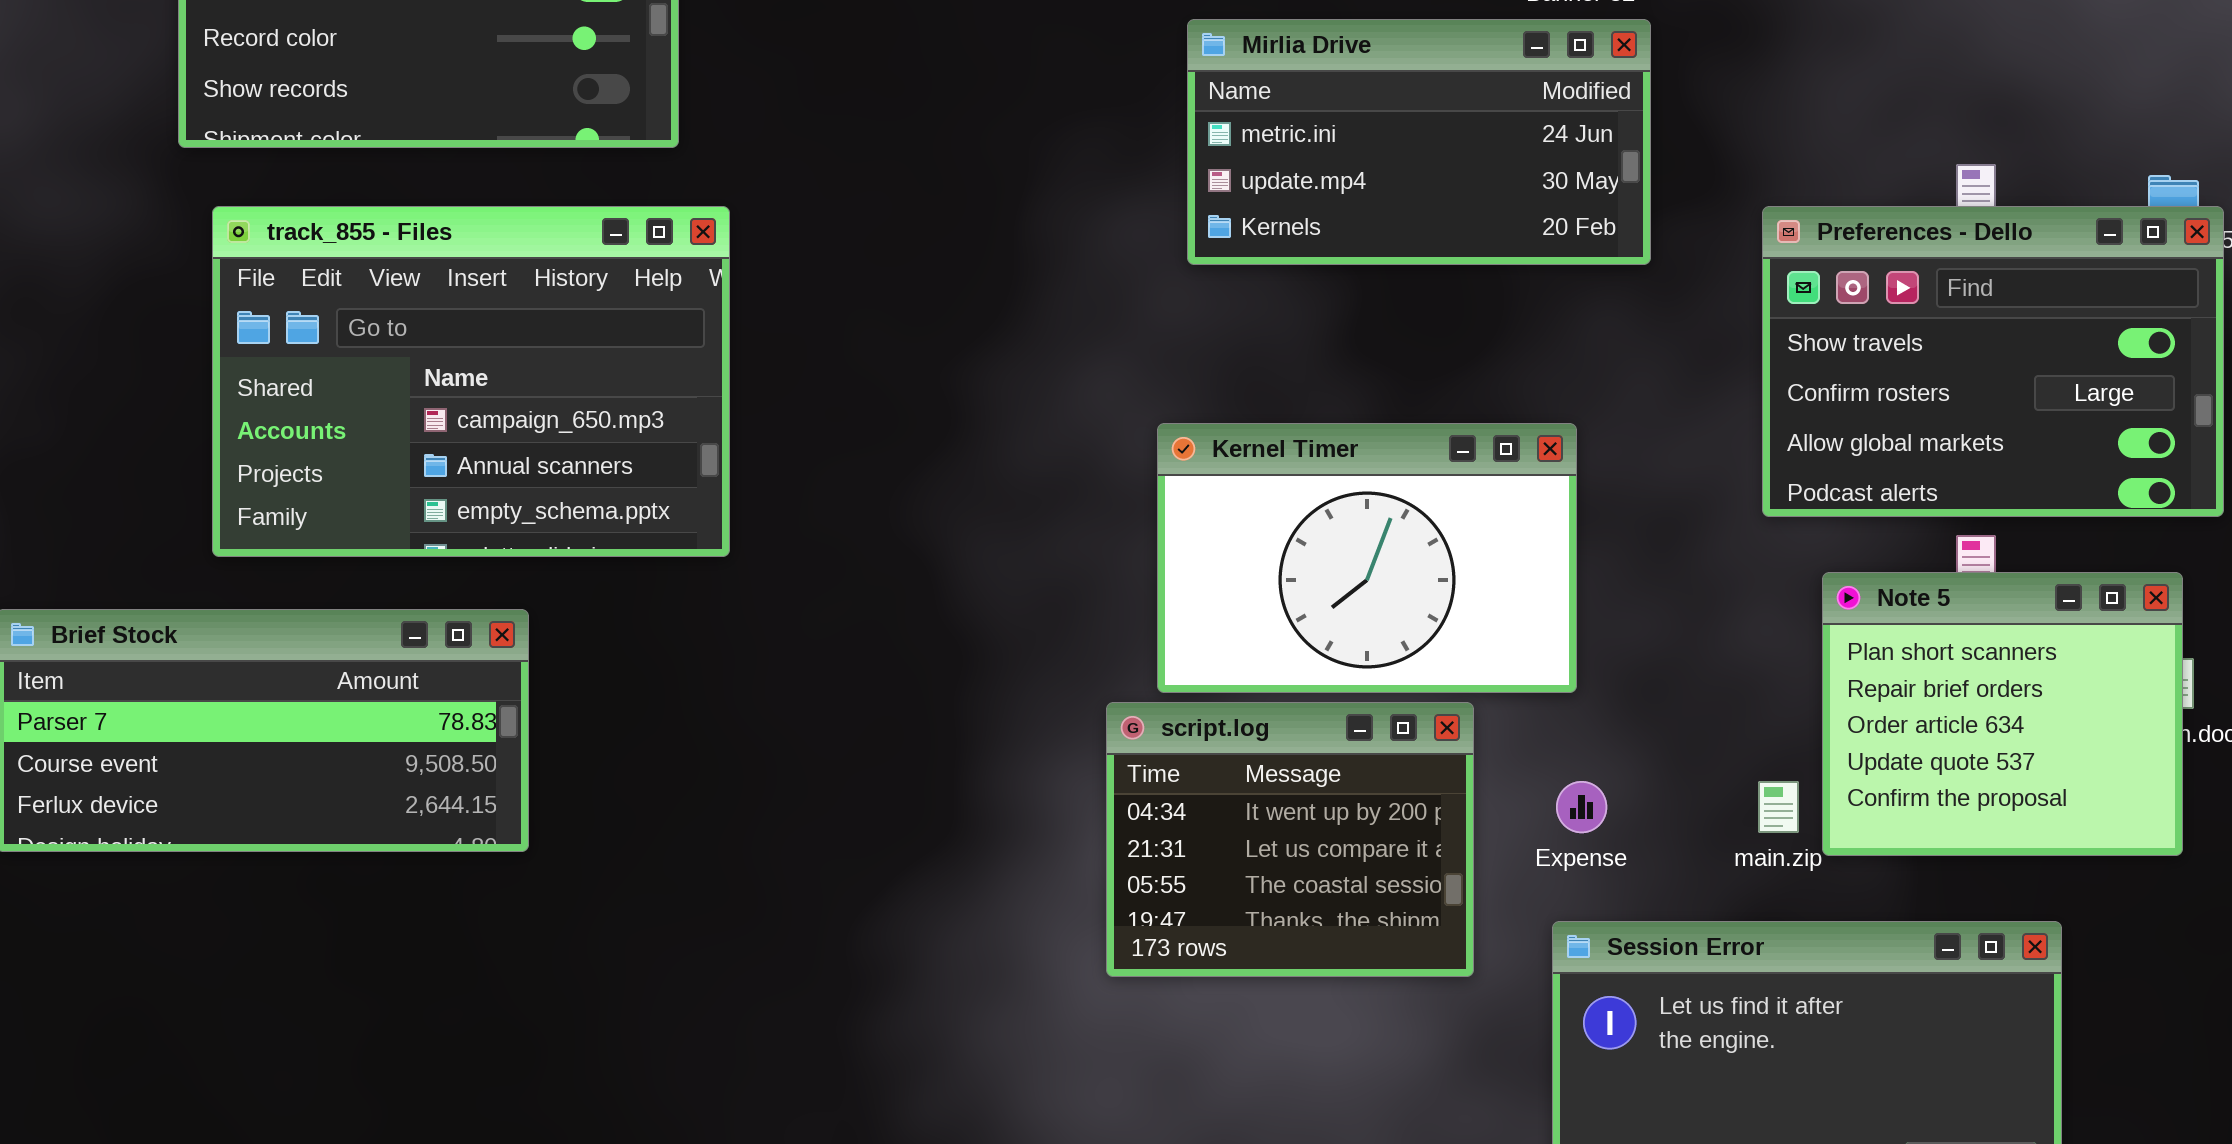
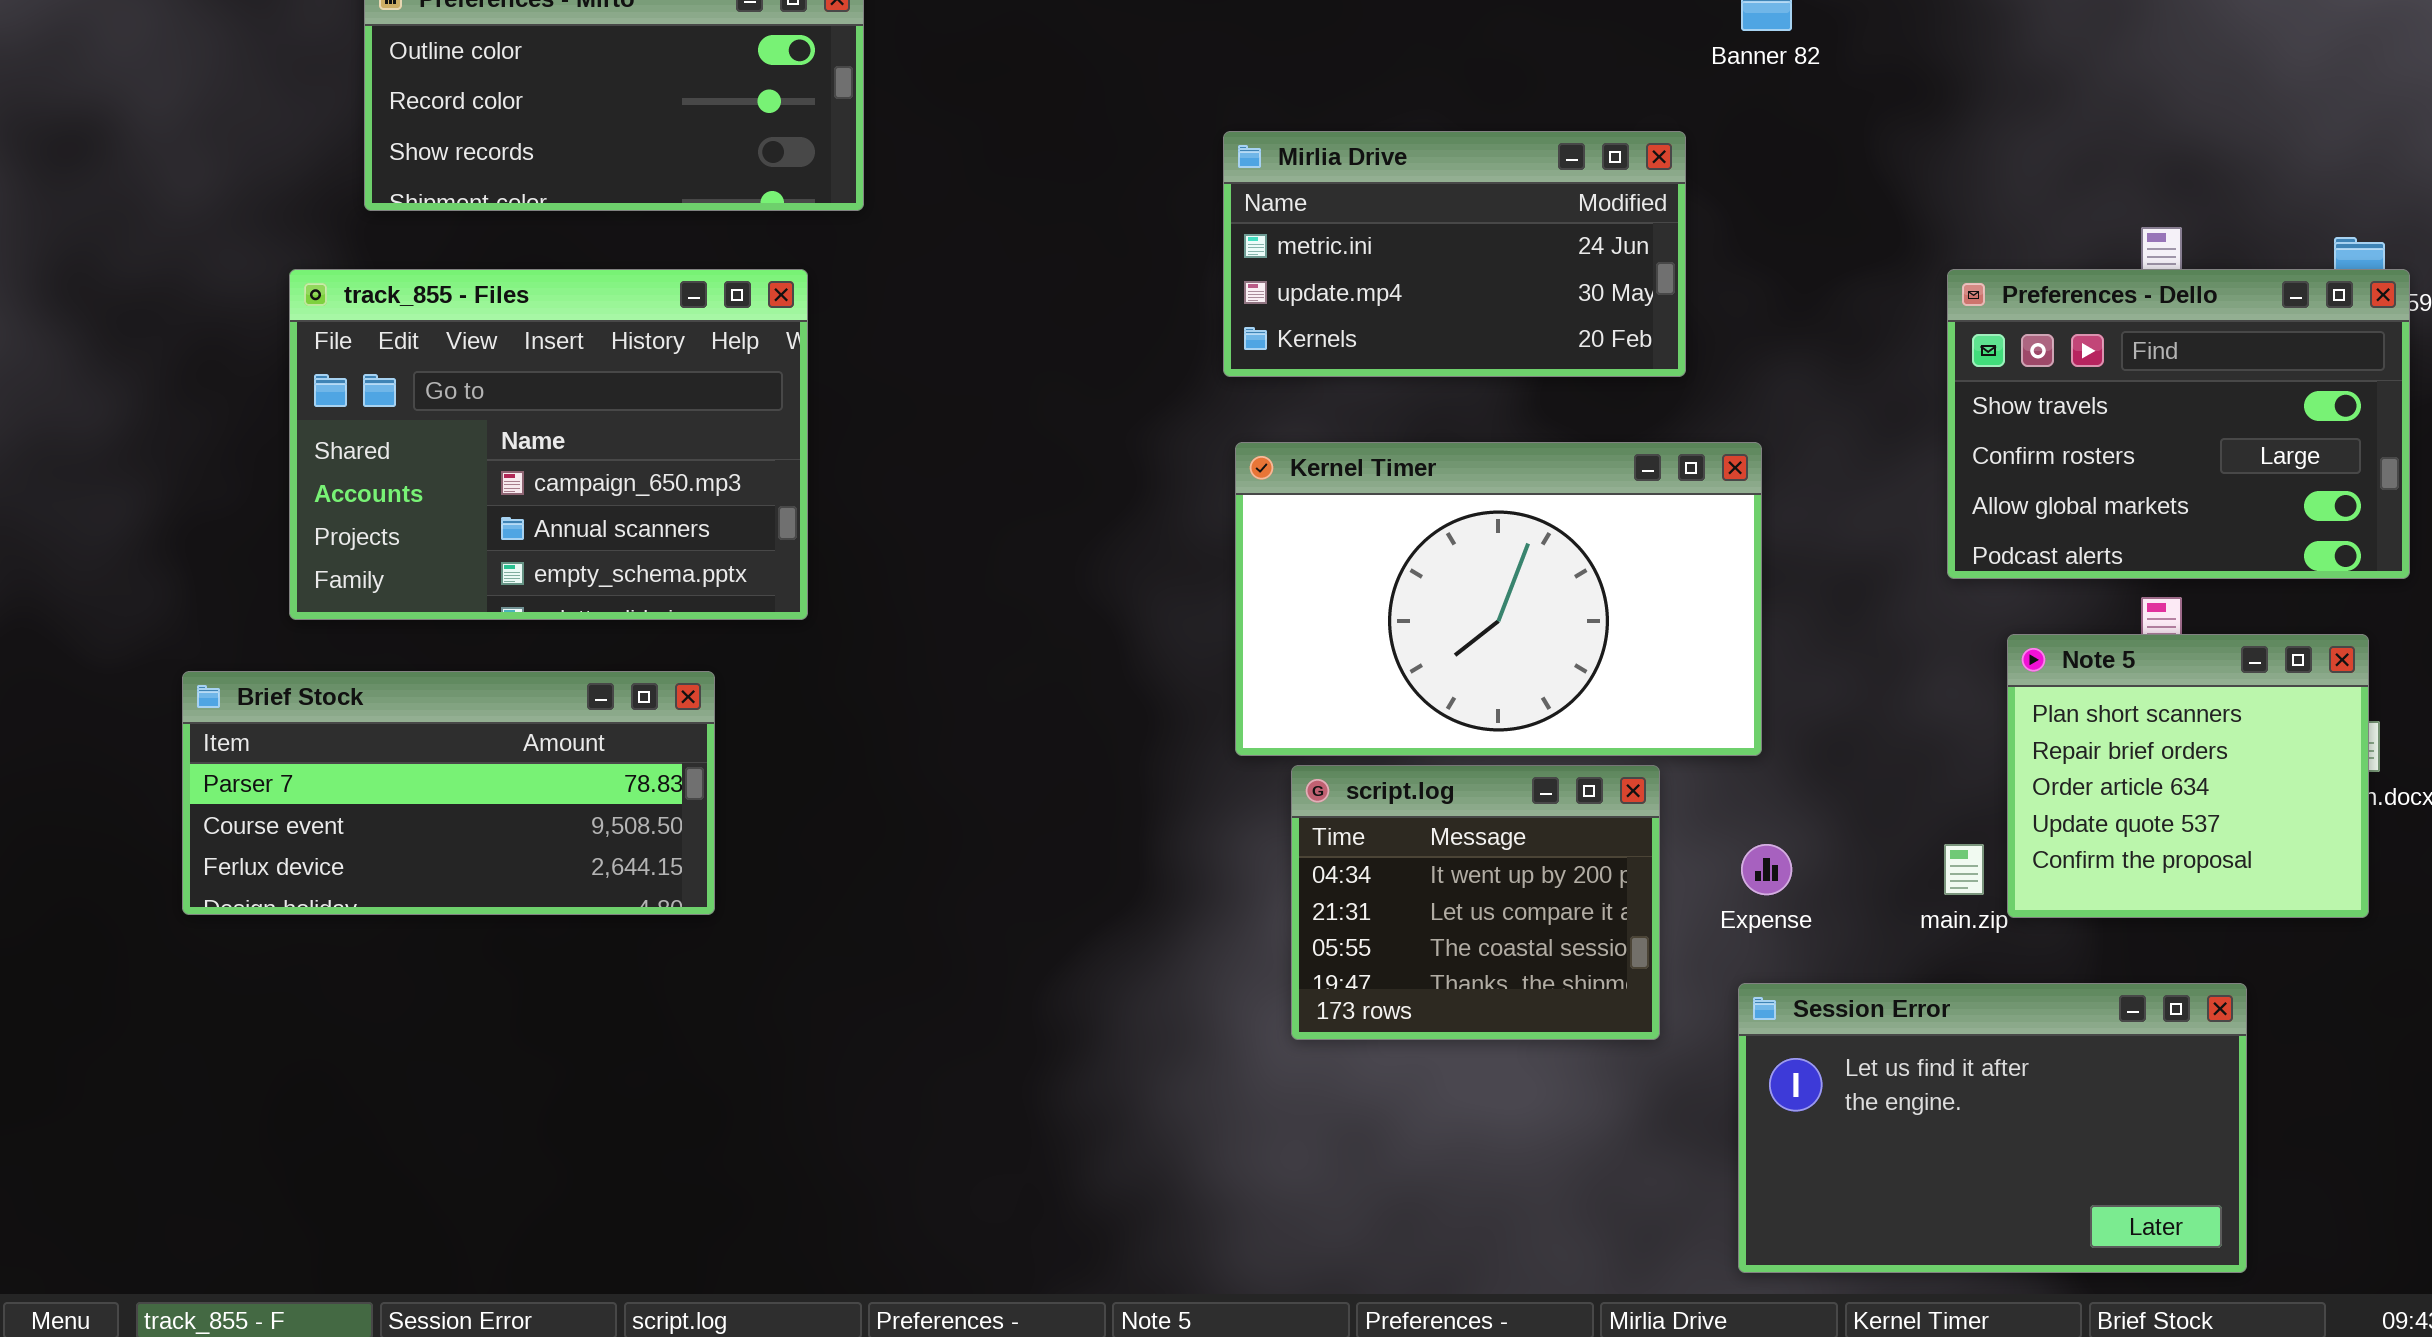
Mirlia Drive: [1187,19,1651,265] -> [1223,131,1686,377], moved
track_855 - Files: [212,206,730,557] -> [289,269,808,620], moved
Kernel Timer: [1157,423,1577,693] -> [1235,442,1762,756], resized

